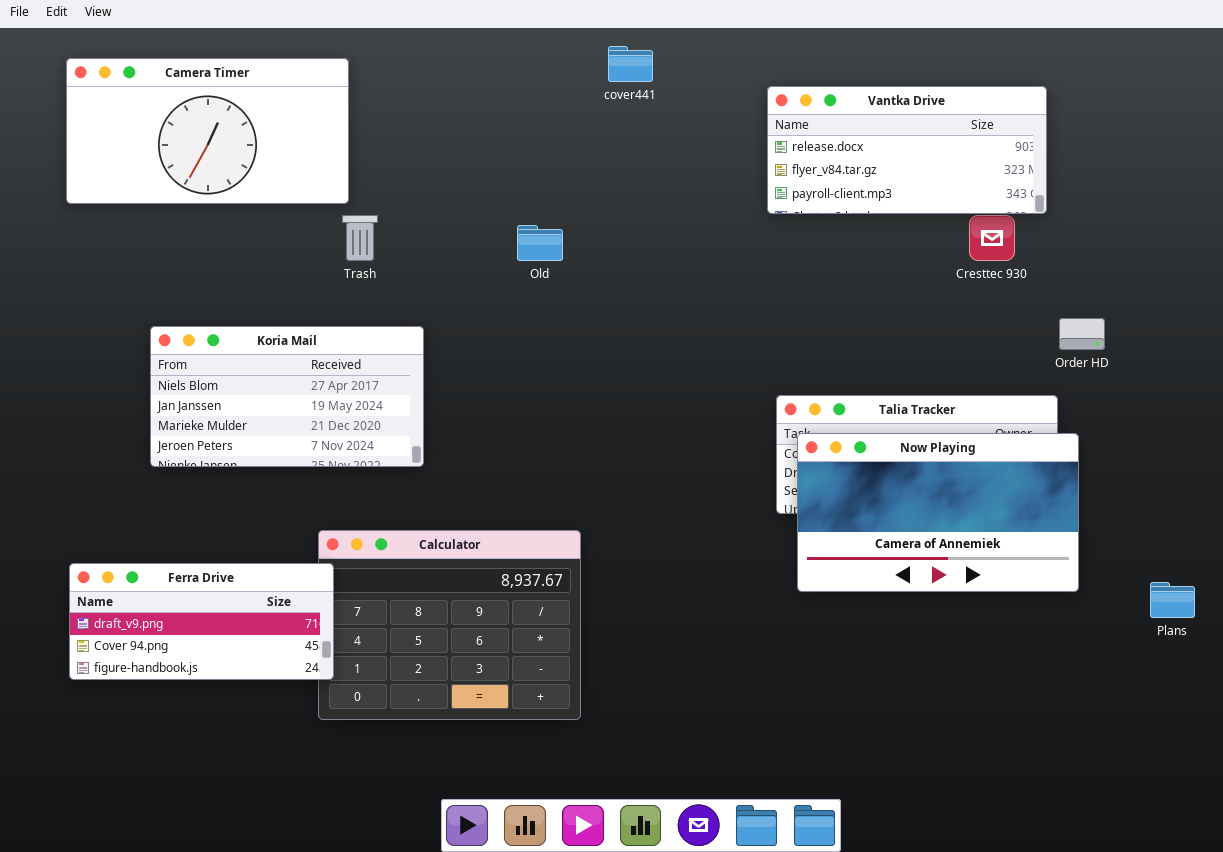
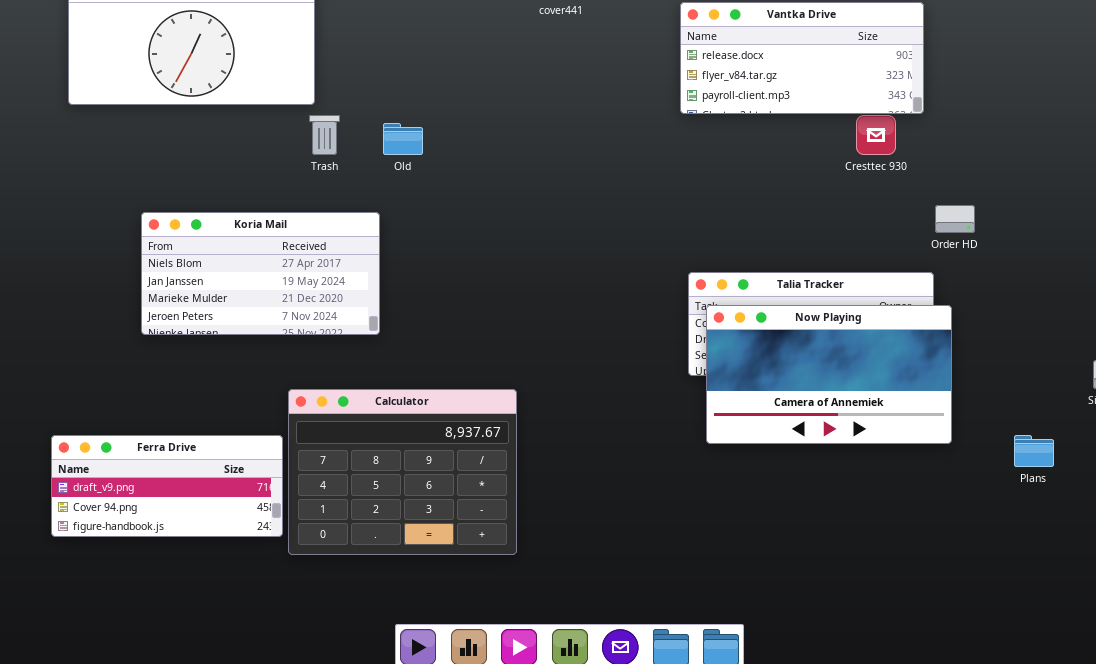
Old: [517,225,563,261] -> [383,123,423,155], moved
Ferra Drive: [69,563,334,680] -> [51,435,283,537], moved

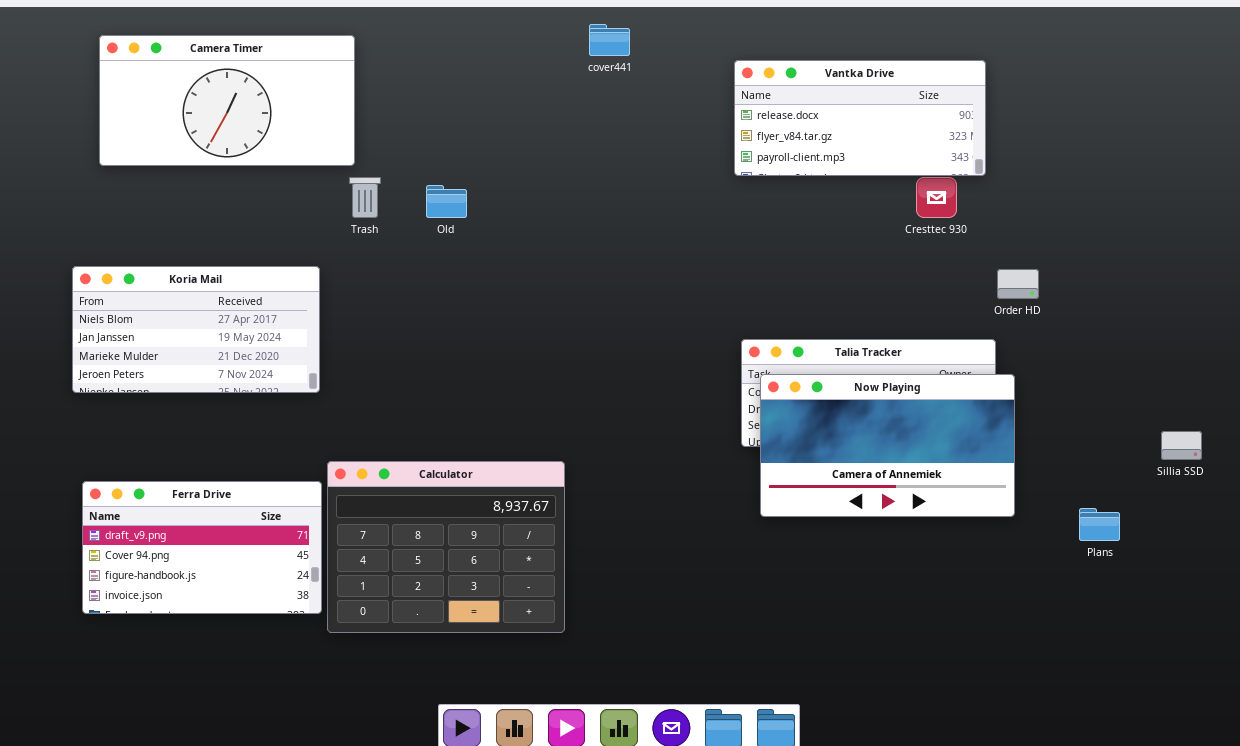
Koria Mail: [141,212,380,335] -> [72,266,320,393], moved
Ferra Drive: [51,435,283,537] -> [82,481,322,614], resized

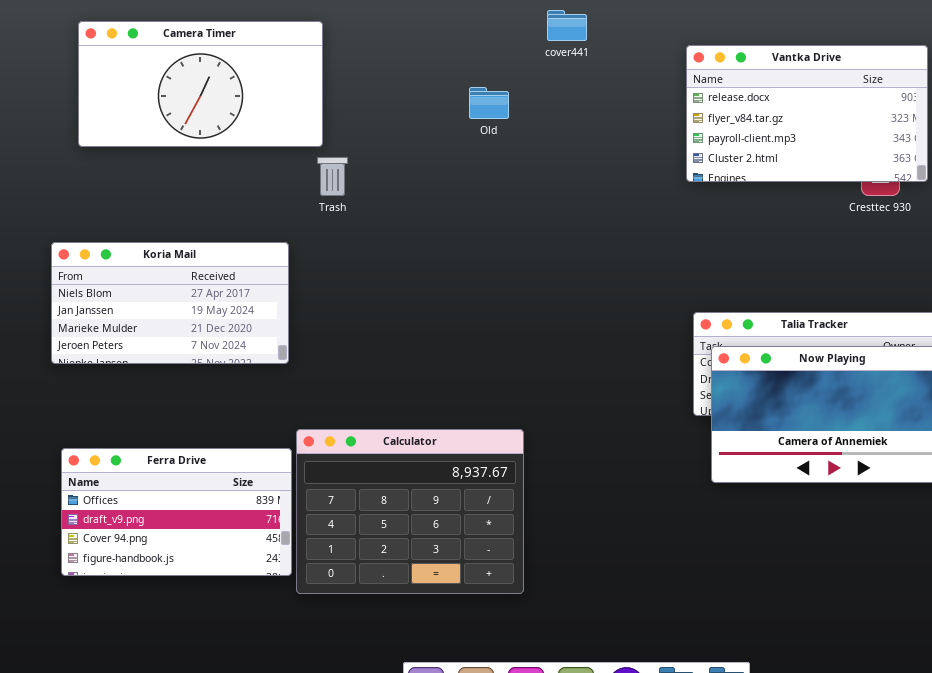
Vantka Drive: [734,60,986,176] -> [686,45,928,182], resized
Old: [426,185,467,218] -> [469,87,509,119], moved
Ferra Drive: [82,481,322,614] -> [61,448,292,576], scrolled up 1 row

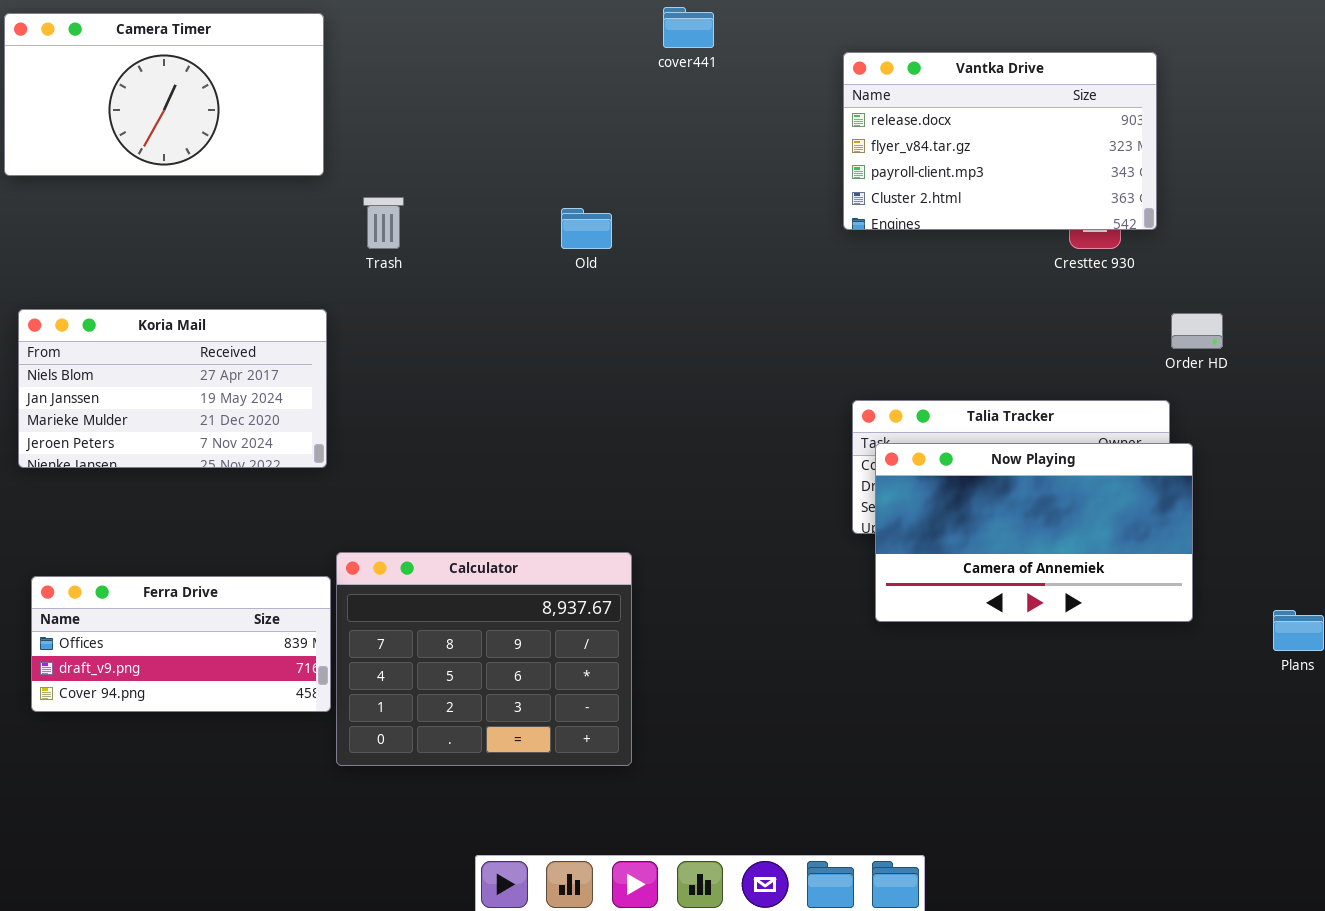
Camera Timer: [78,21,323,147] -> [4,13,324,176], moved
Old: [469,87,509,119] -> [561,208,612,249], moved
Ferra Drive: [61,448,292,576] -> [31,576,331,712], resized

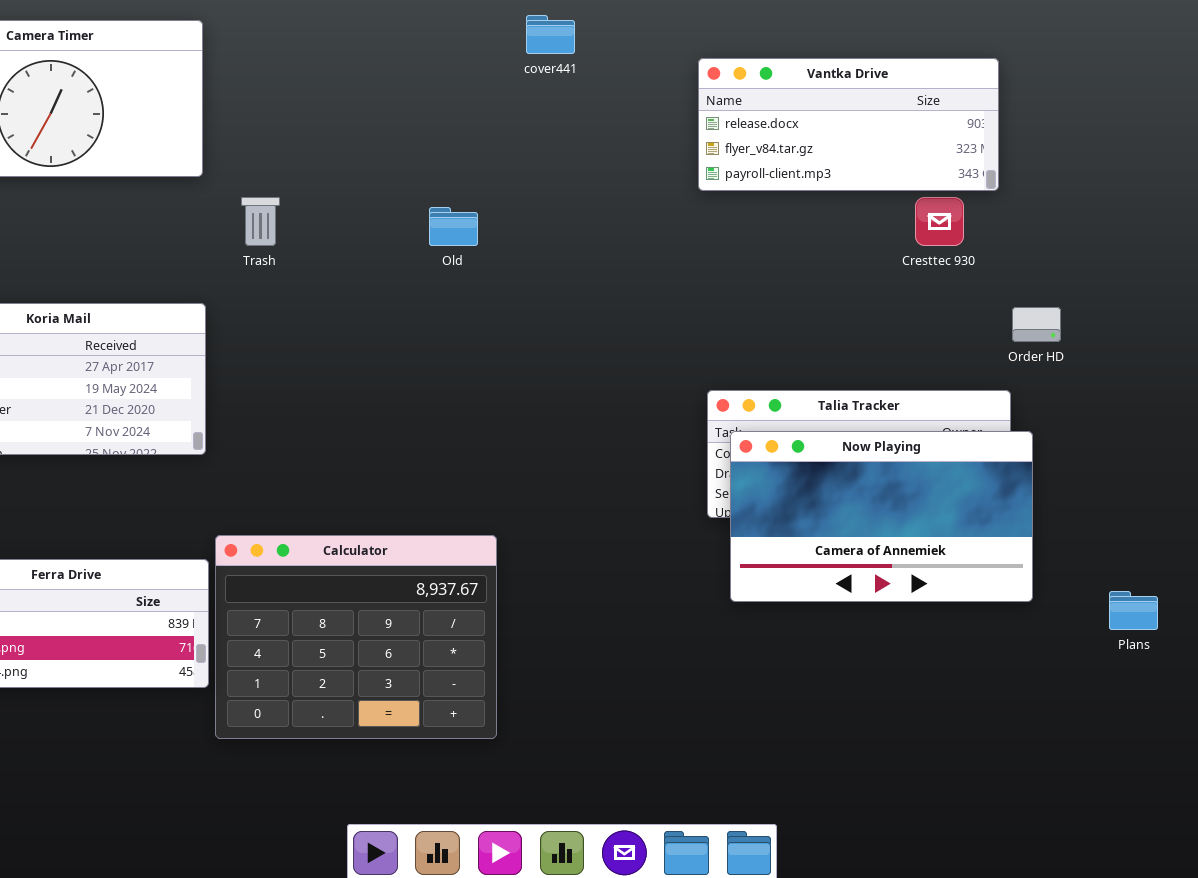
Vantka Drive: [843,52,1157,230] -> [698,58,999,191], resized

